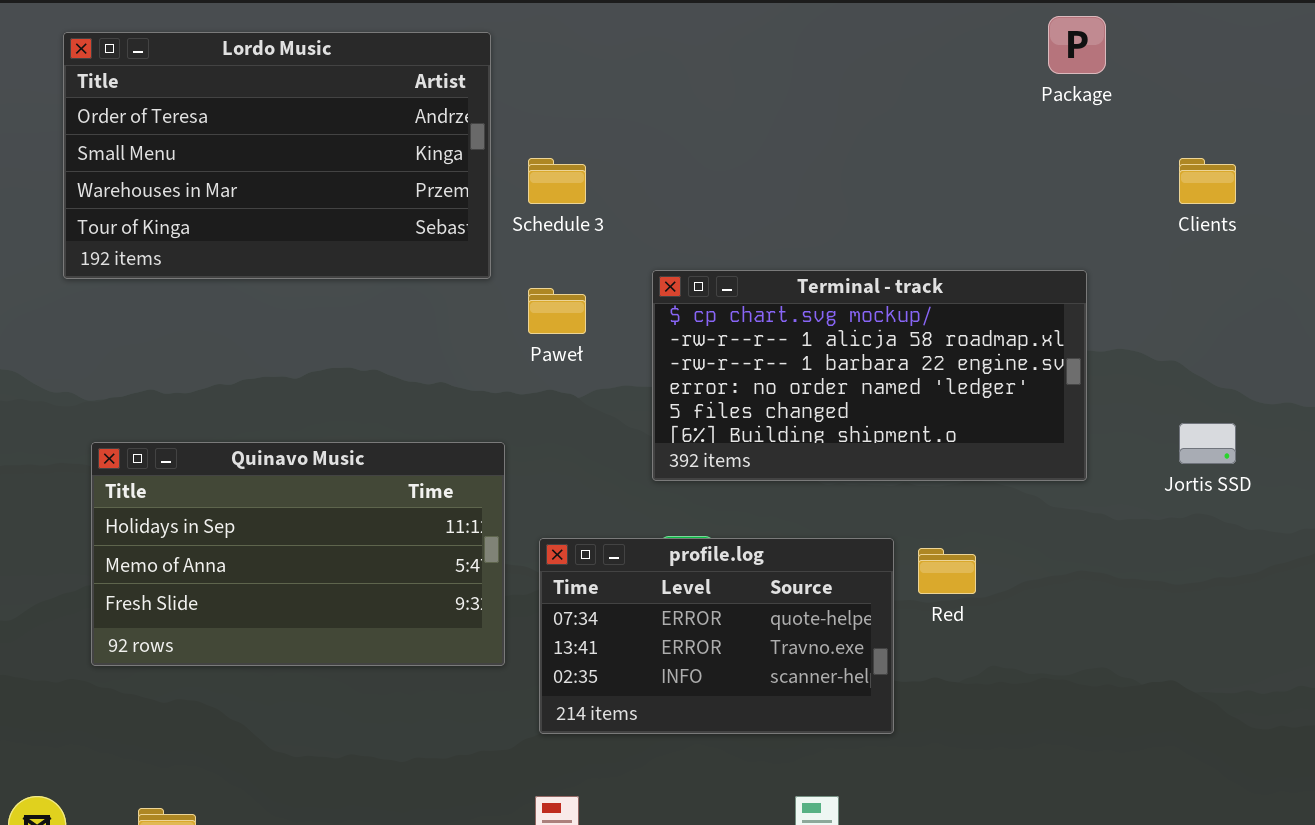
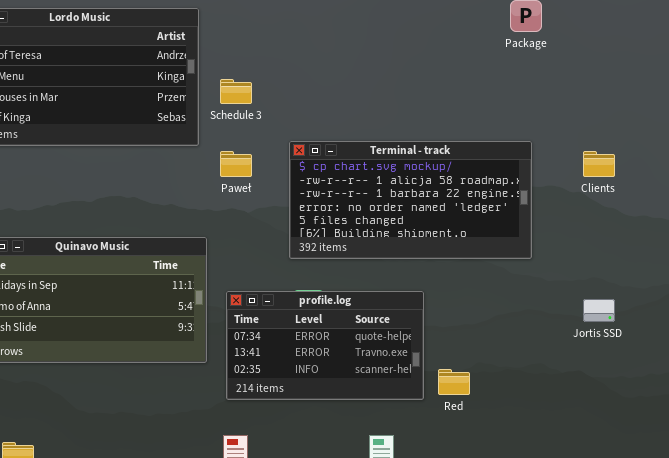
Clients: [1179,158,1236,204] -> [583,151,615,177], moved
Jortis SSD: [1179,423,1236,464] -> [583,299,615,322], moved
Red: [918,548,976,594] -> [438,369,470,395], moved

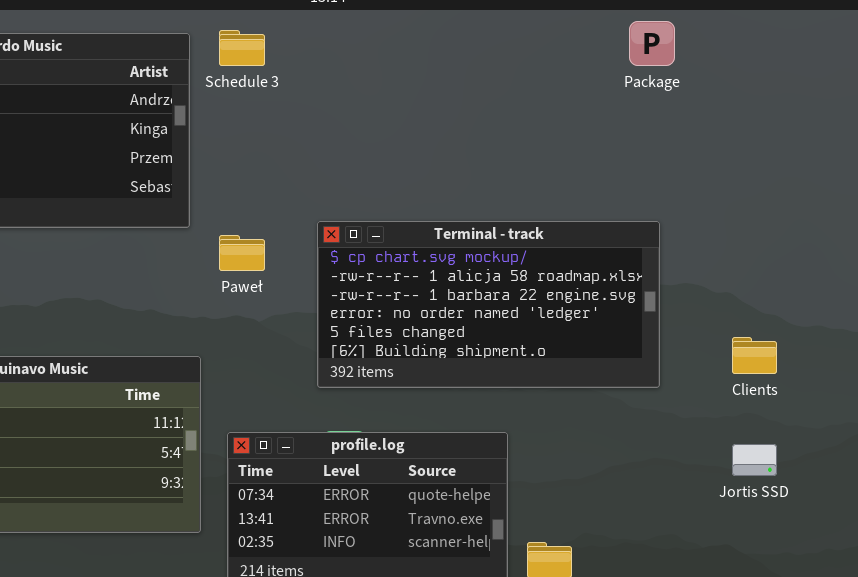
Schedule 3: [220,79,252,104] -> [219,30,265,66], moved
Clients: [583,151,615,177] -> [732,337,777,374], moved

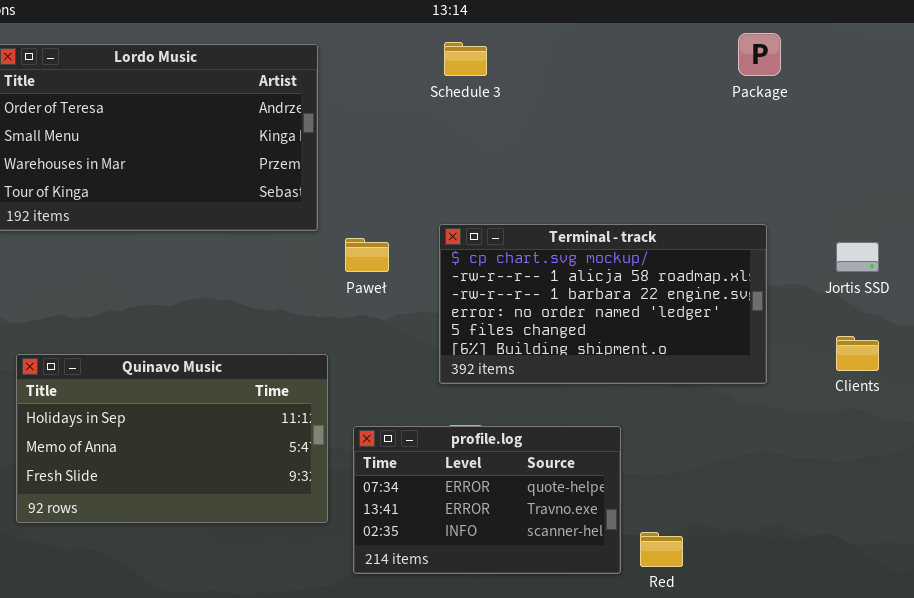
Schedule 3: [219,30,265,66] -> [444,42,487,76], moved
Jortis SSD: [732,444,777,476] -> [836,242,879,272], moved

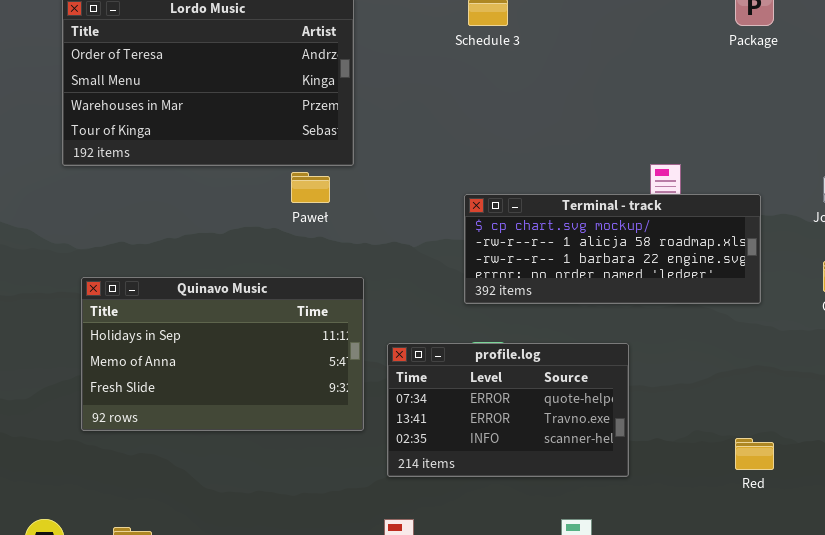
Terminal - track: [439,224,767,384] -> [464,194,761,304], resized
Paweł: [345,238,389,272] -> [291,172,330,203], moved
Red: [640,532,683,567] -> [735,438,774,470], moved

